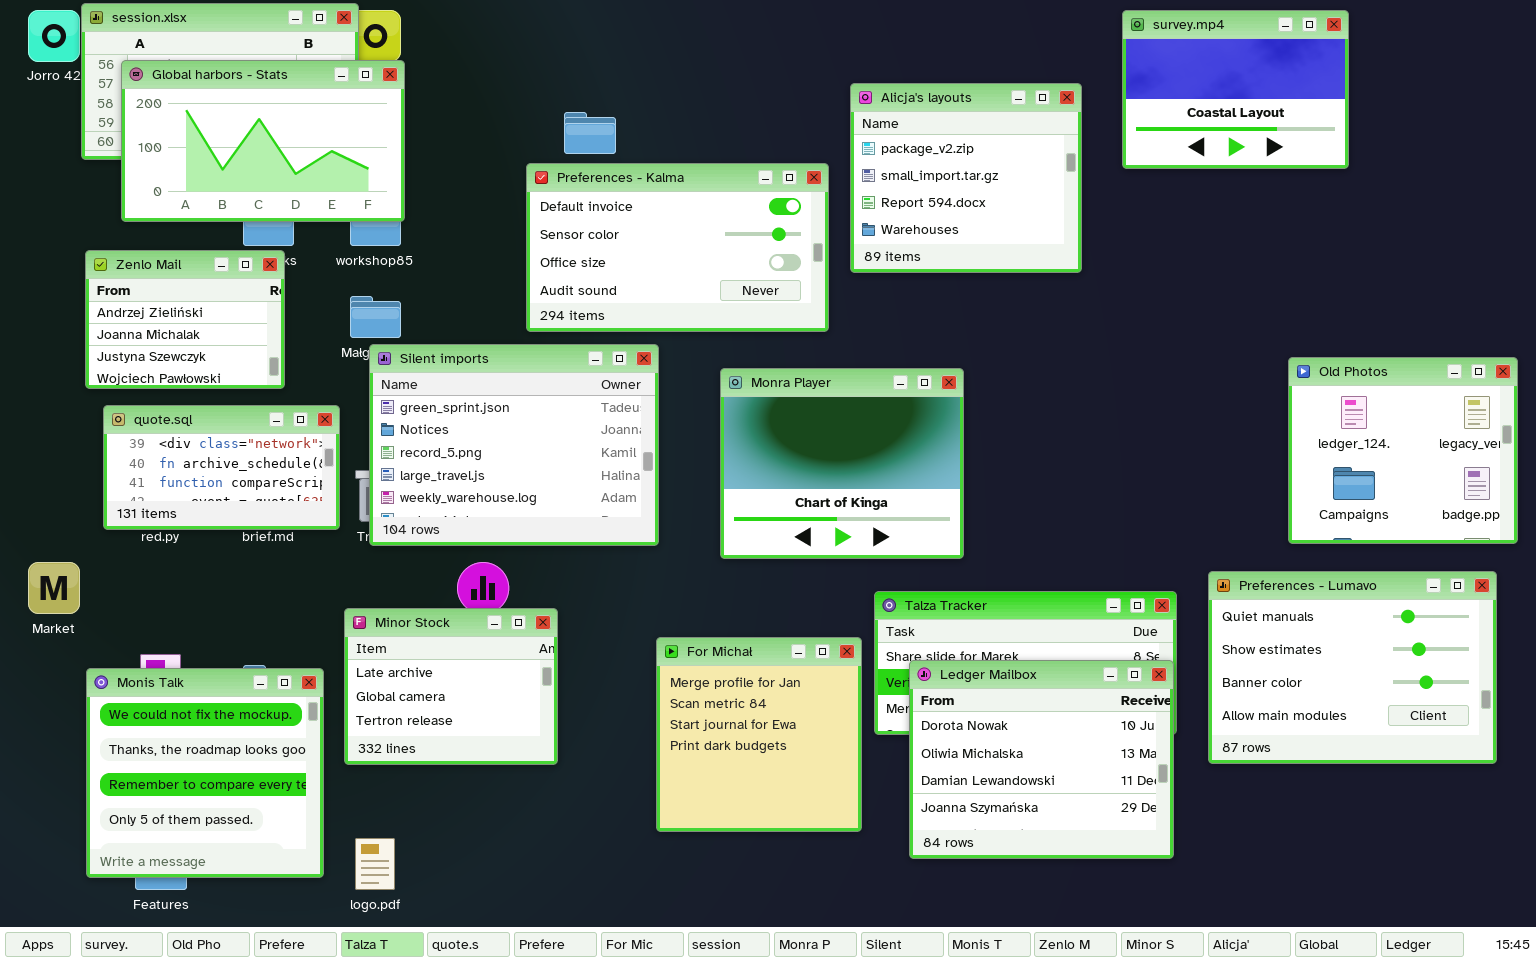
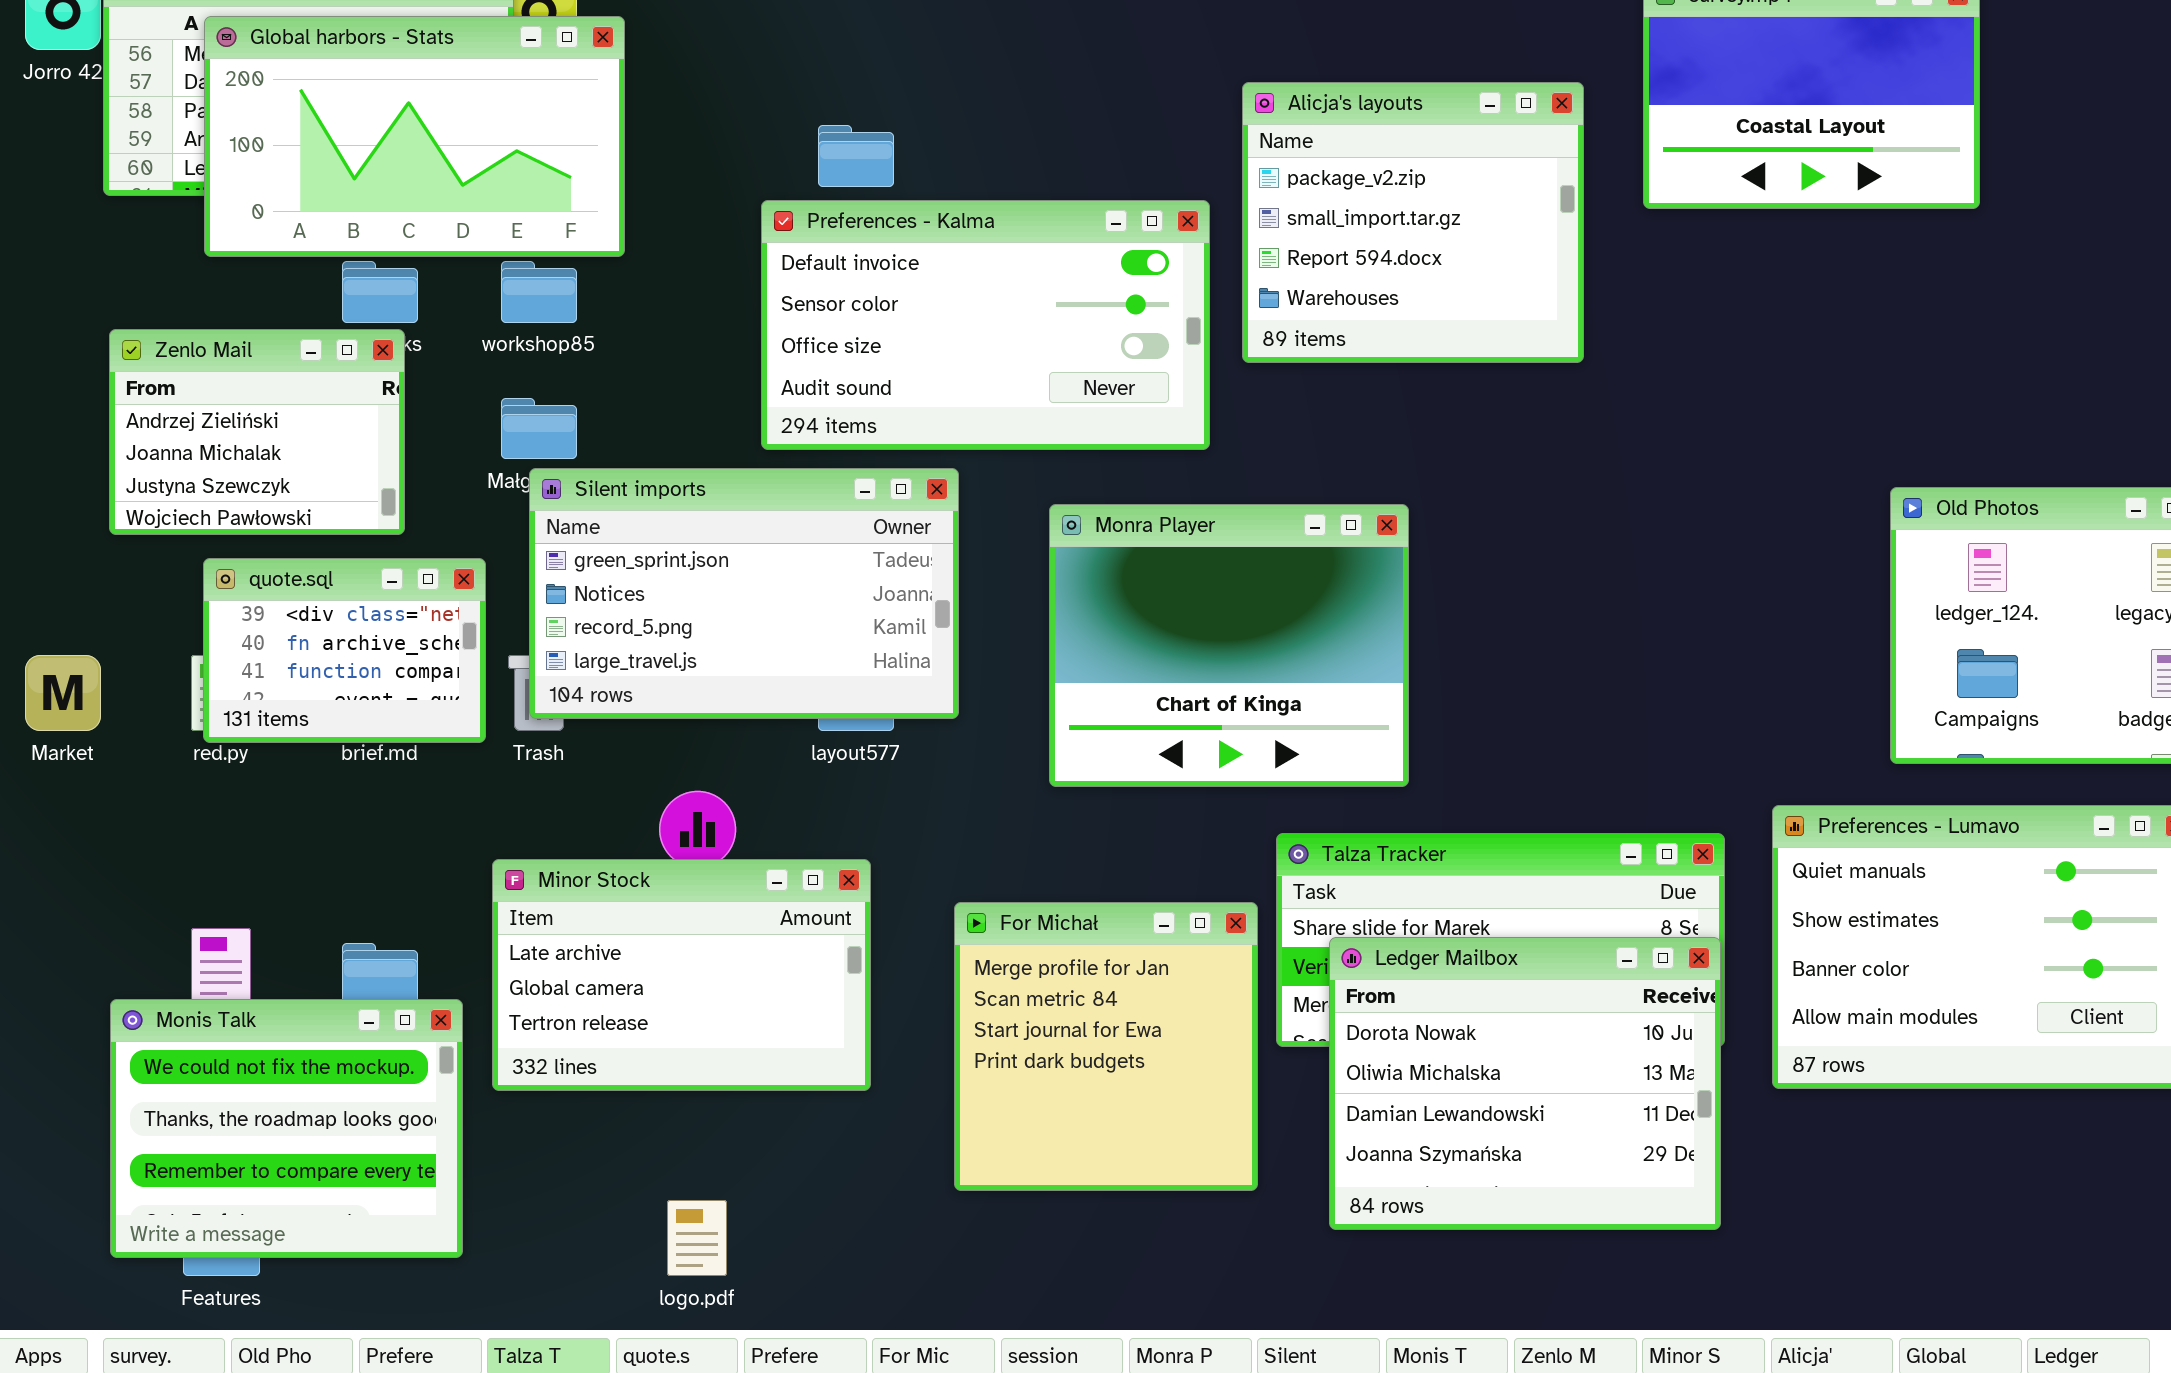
Global harbors - Stats: [121,60,405,222] -> [204,16,625,257], moved
Silent imports: [369,344,659,546] -> [529,468,959,719], resized
quote.sql: [103,405,340,530] -> [203,558,486,743], resized
Market: [28,562,80,614] -> [25,655,101,731], moved
Minor Stock: [344,608,558,765] -> [492,859,871,1091], resized
Monis Talk: [86,668,324,878] -> [110,999,463,1258], resized
logo.pdf: [355,838,395,890] -> [667,1200,727,1276], moved

